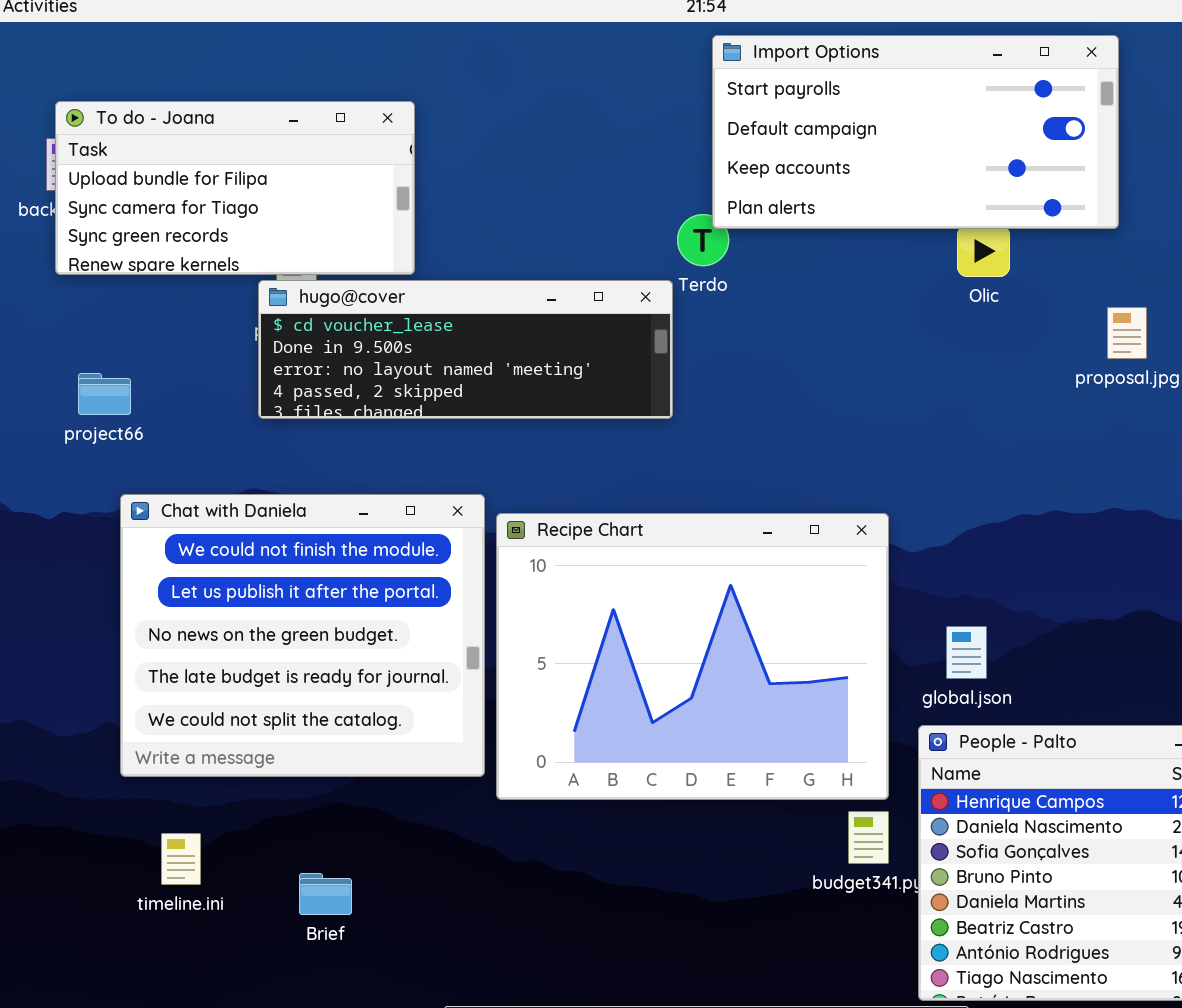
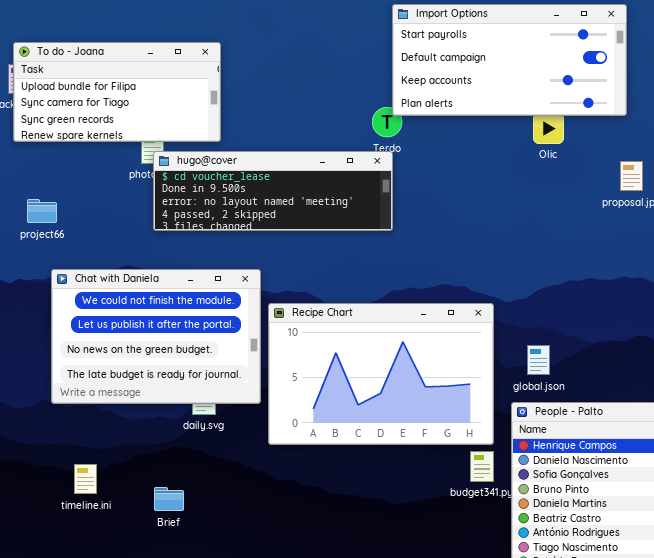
hugo@cover: [258,280,673,419] -> [153,151,393,231], moved
Chat with Daniela: [120,494,485,777] -> [51,269,261,404], resized
Recipe Chart: [496,513,889,800] -> [268,303,494,445], resized

